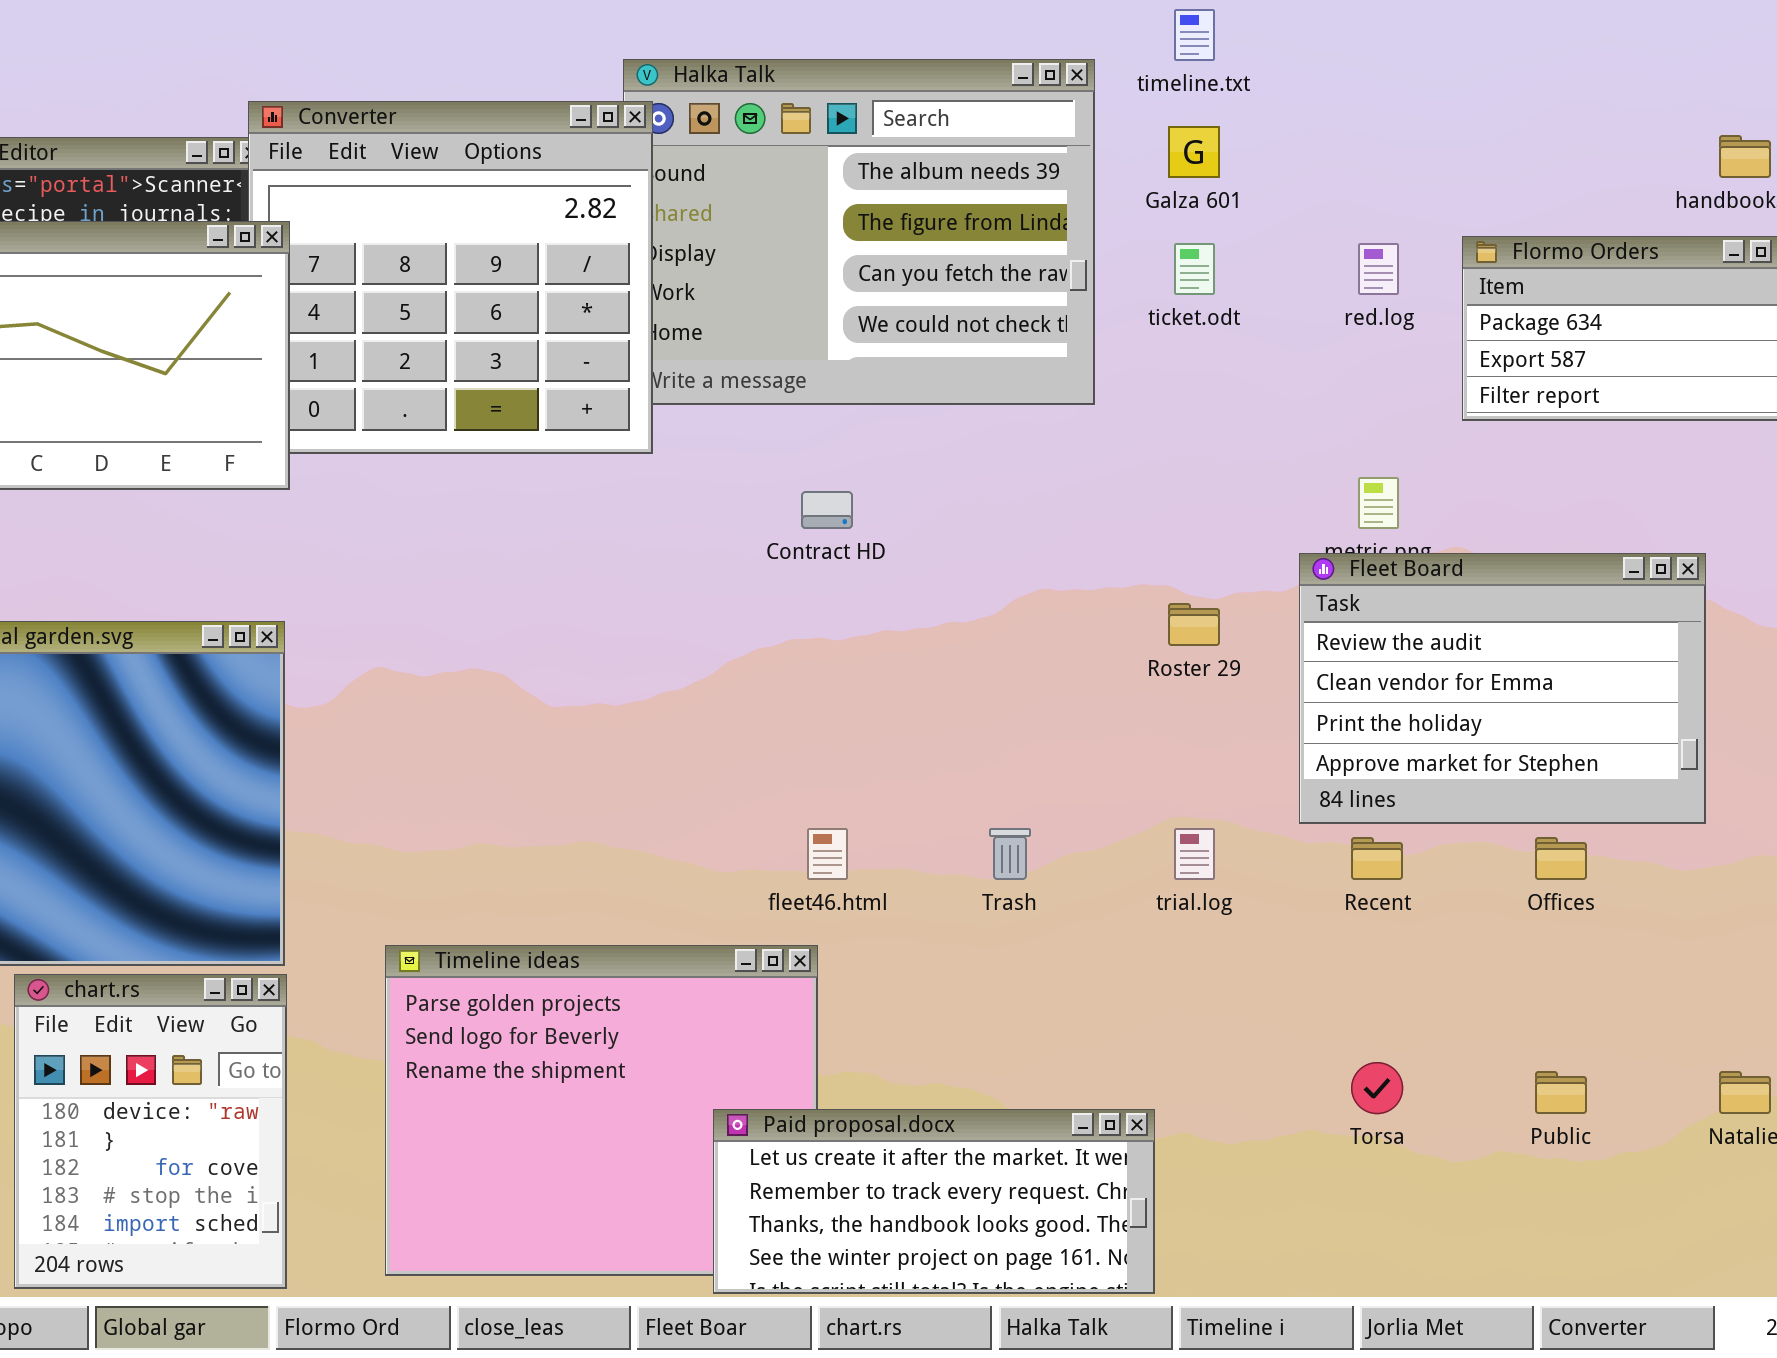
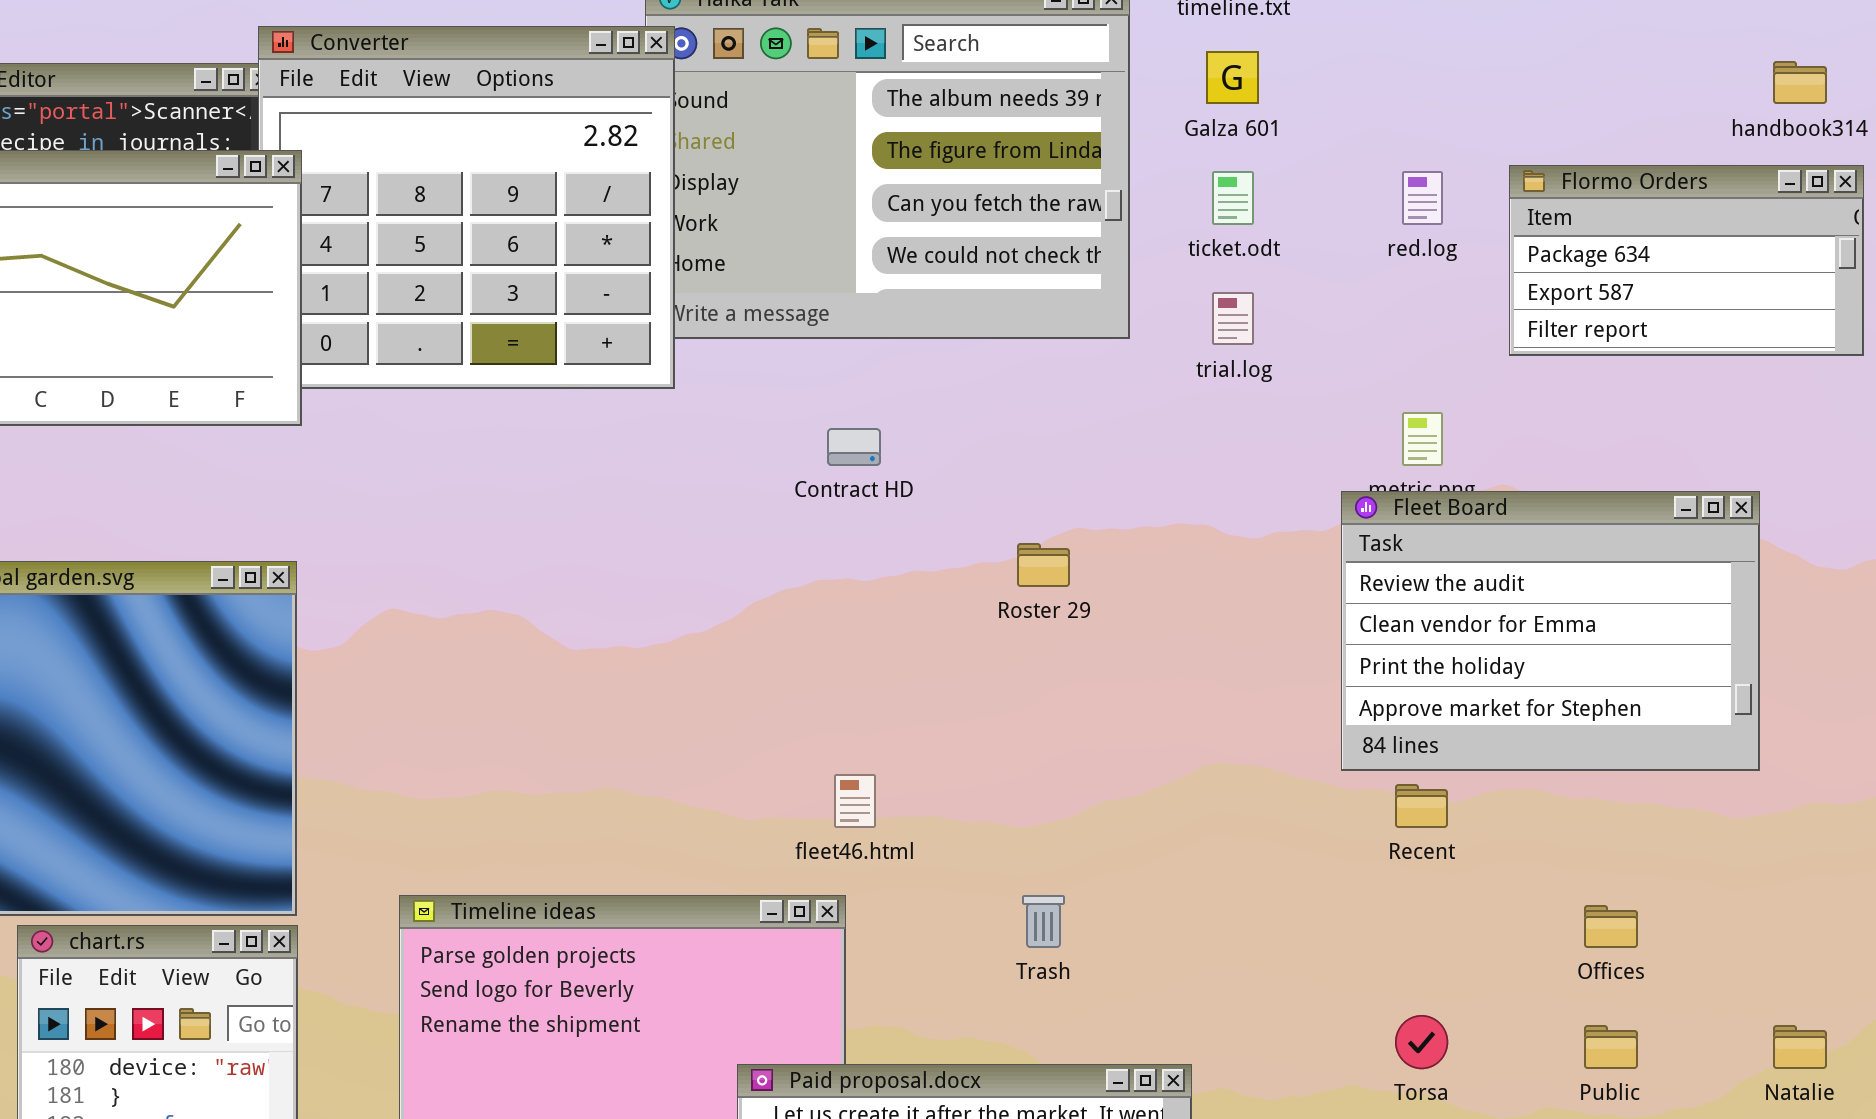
Roster 29: [1168,603,1220,646] -> [1017,543,1070,587], moved
Trash: [989,828,1031,880] -> [1022,895,1065,948], moved
trial.log: [1174,828,1215,880] -> [1212,292,1254,345], moved
Offices: [1535,837,1587,880] -> [1584,905,1638,948], moved

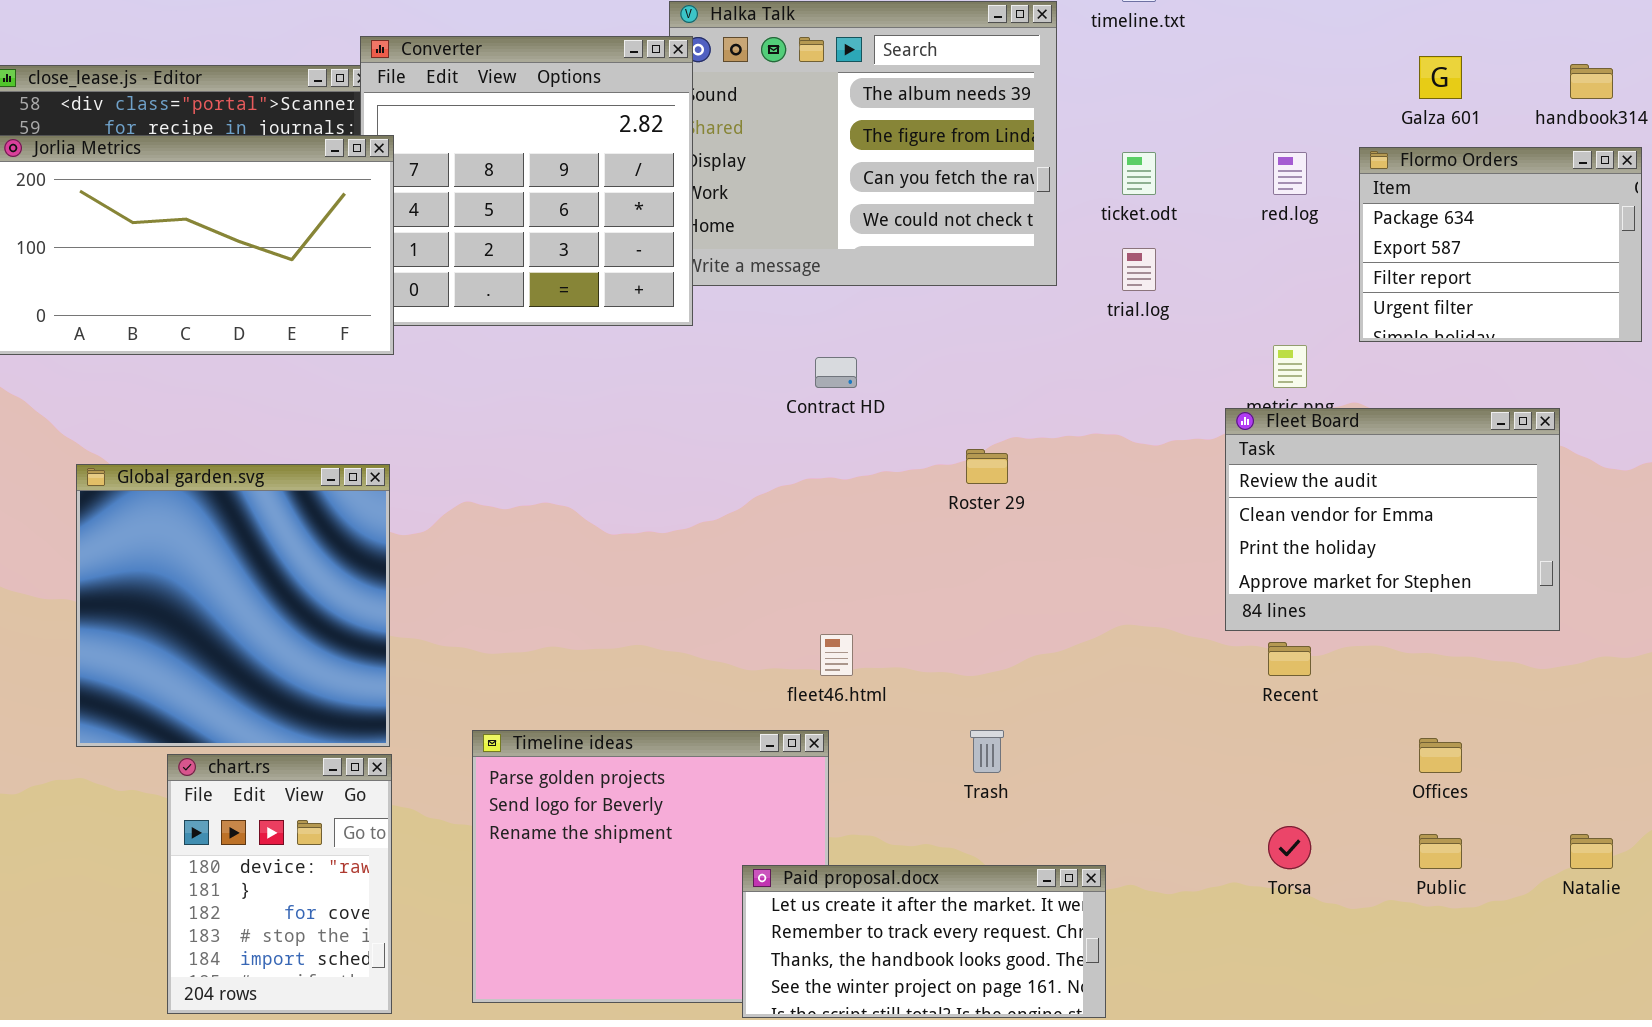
Galza 601: [1206,51,1259,104] -> [1419,56,1462,99], moved
Flormo Orders: [1509,165,1864,356] -> [1359,147,1642,342], resized

